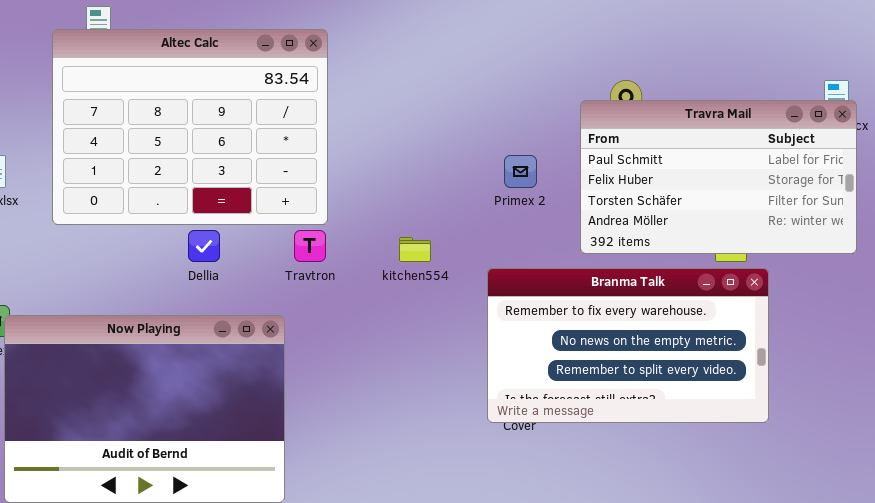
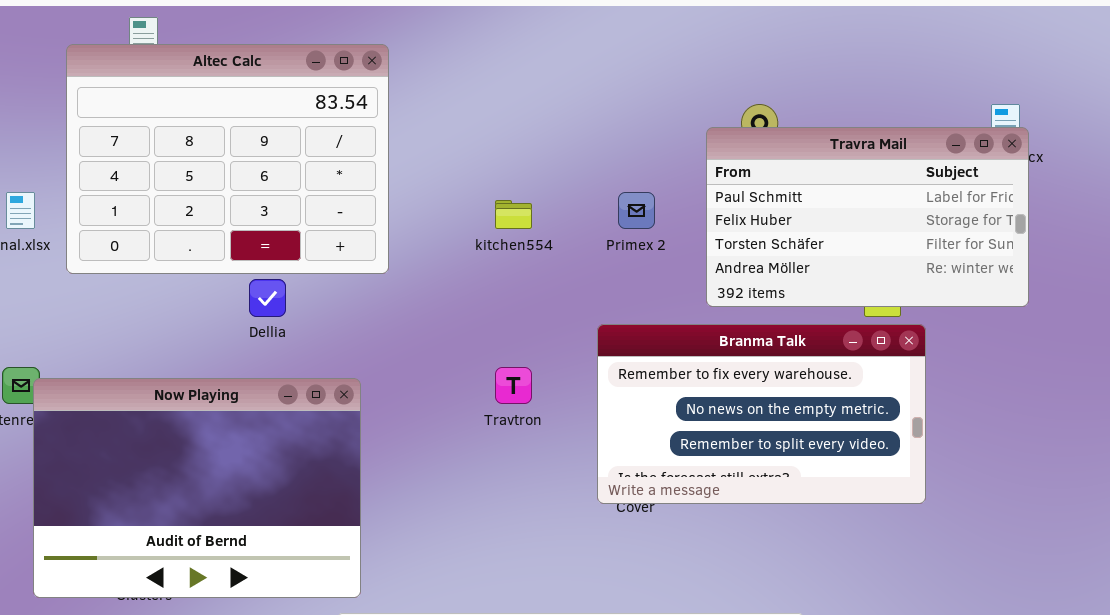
Altec Calc: [52,29,328,225] -> [66,44,389,274], moved
Travtron: [294,230,326,262] -> [495,367,532,404], moved
kitchen554: [399,237,431,262] -> [495,200,532,229], moved

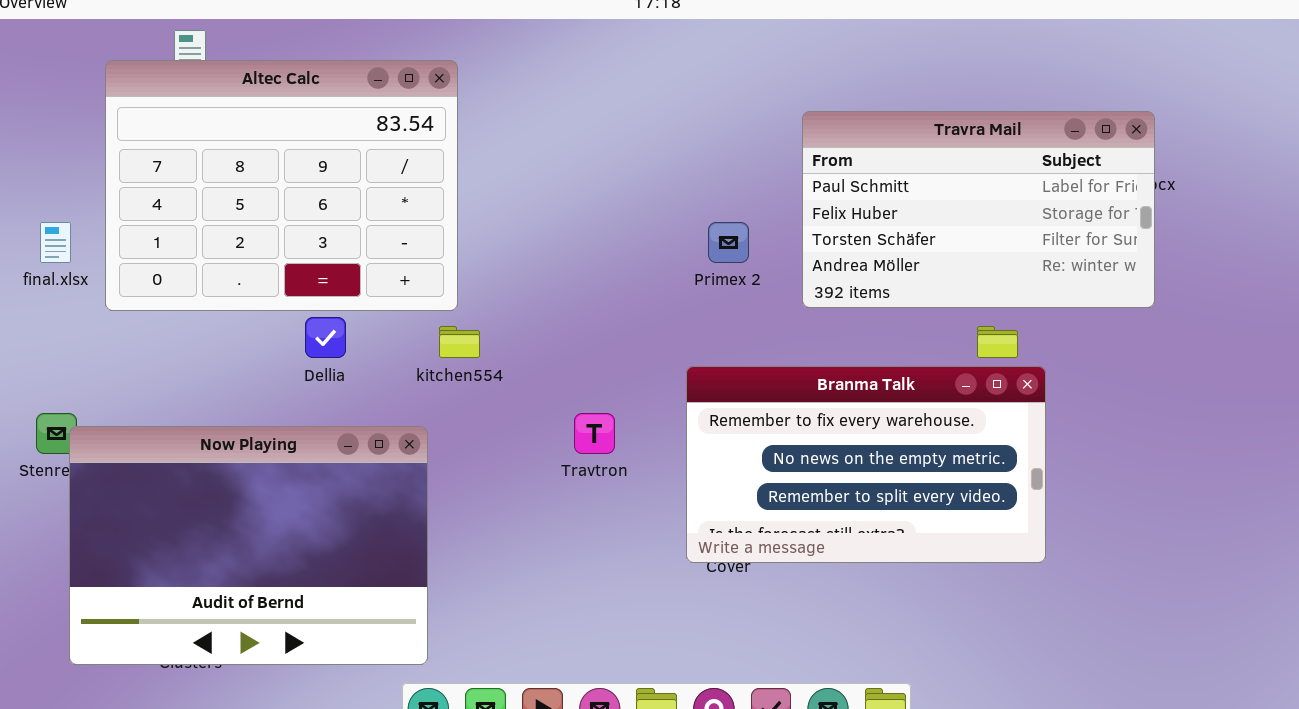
Travra Mail: [706,127,1029,307] -> [802,111,1155,308], moved
kitchen554: [495,200,532,229] -> [439,326,480,358], moved

